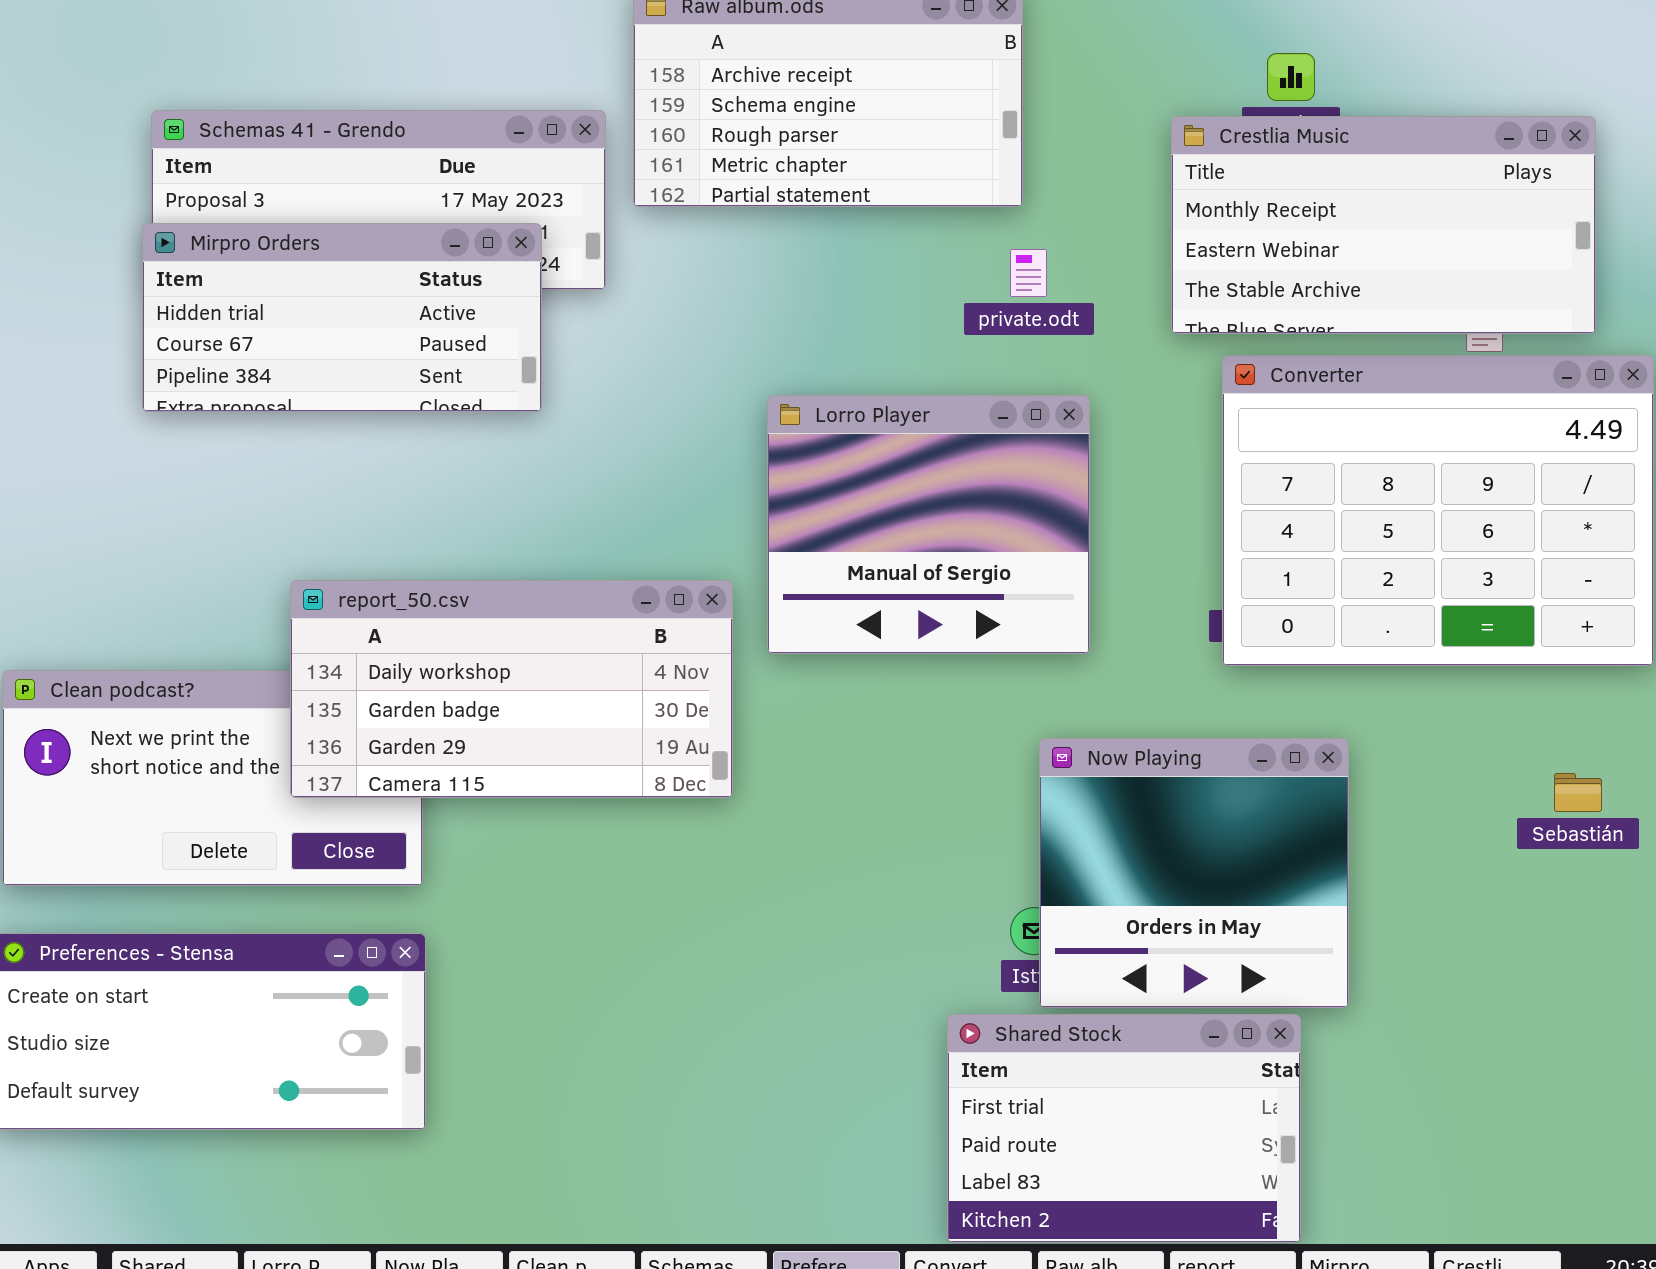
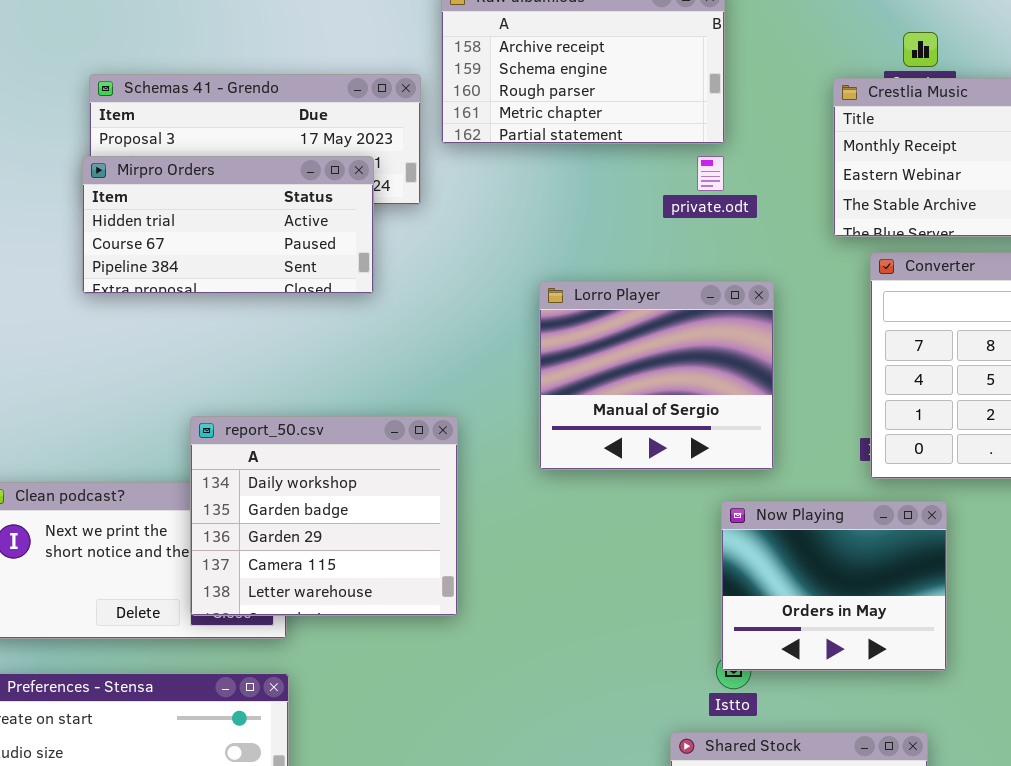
private.odt: [1010,249,1047,297] -> [697,156,724,191], moved
report_50.csv: [290,580,733,798] -> [190,416,458,616], resized
Now Playing: [1039,738,1349,1008] -> [721,501,947,671], moved, resized

